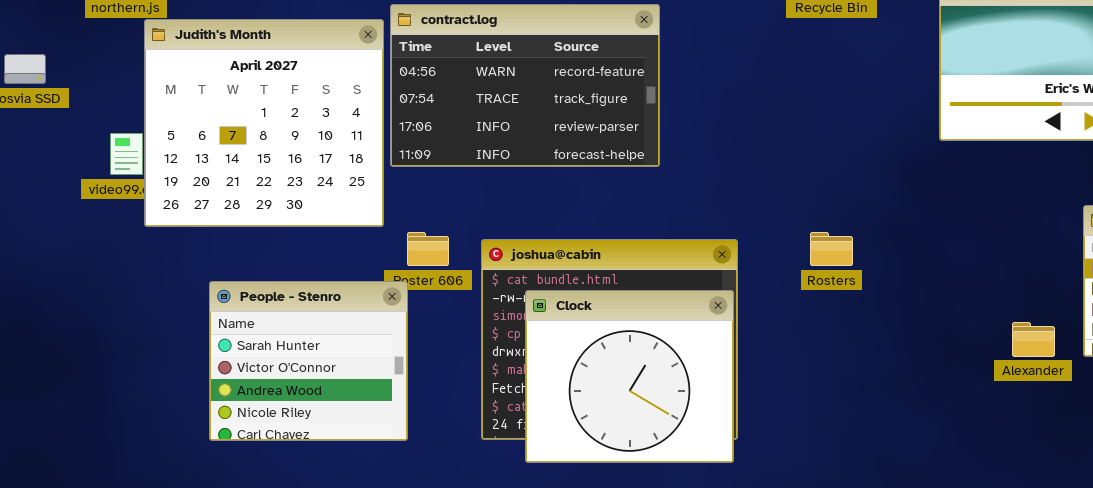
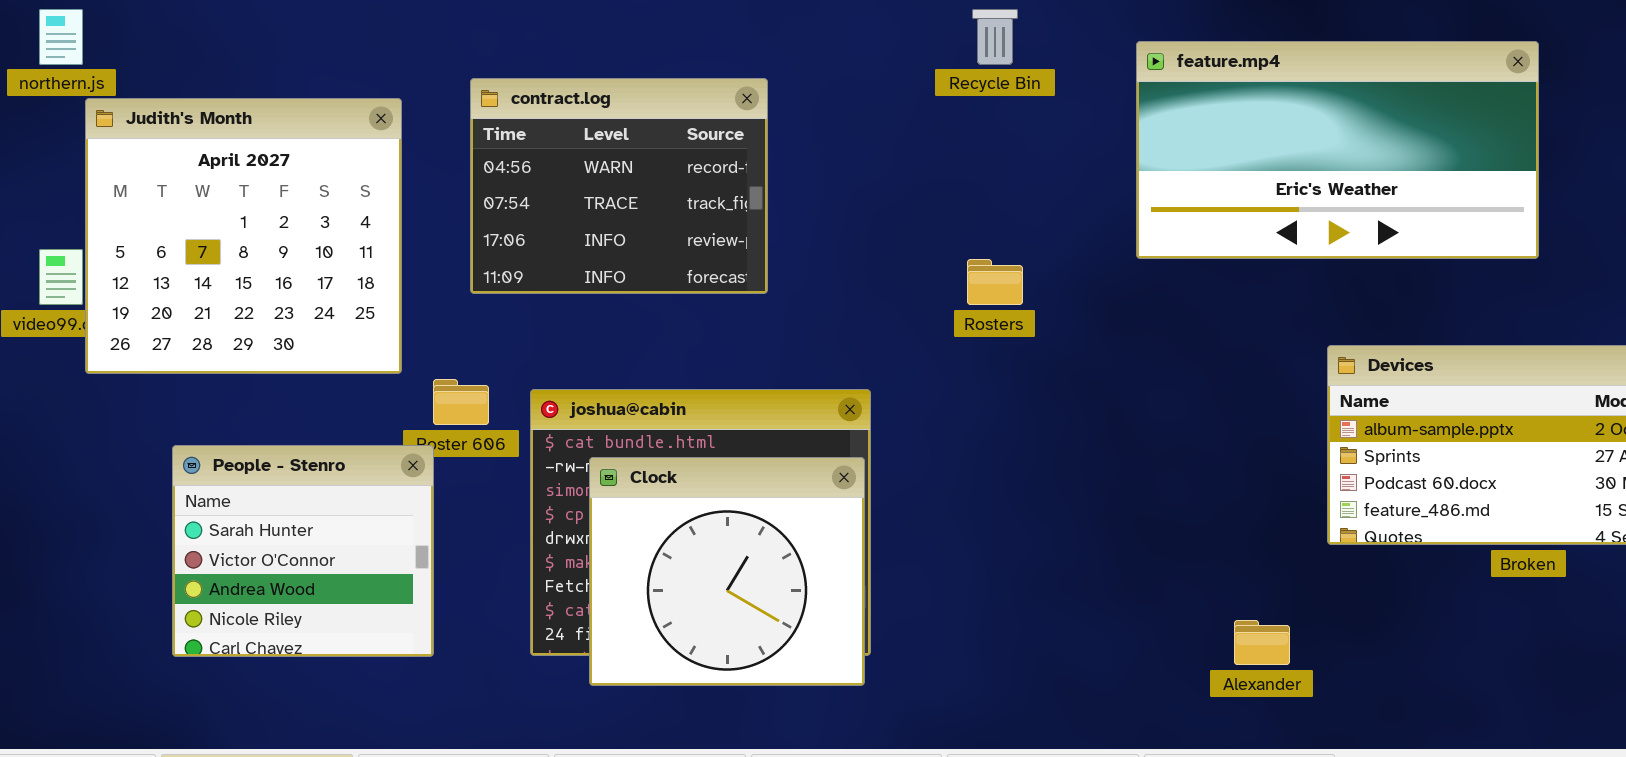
contract.log: [390,4,660,167] -> [470,78,768,294], resized
Rosters: [810,232,853,266] -> [967,259,1023,305], moved
Alexander: [1012,322,1055,357] -> [1234,620,1290,665], moved

